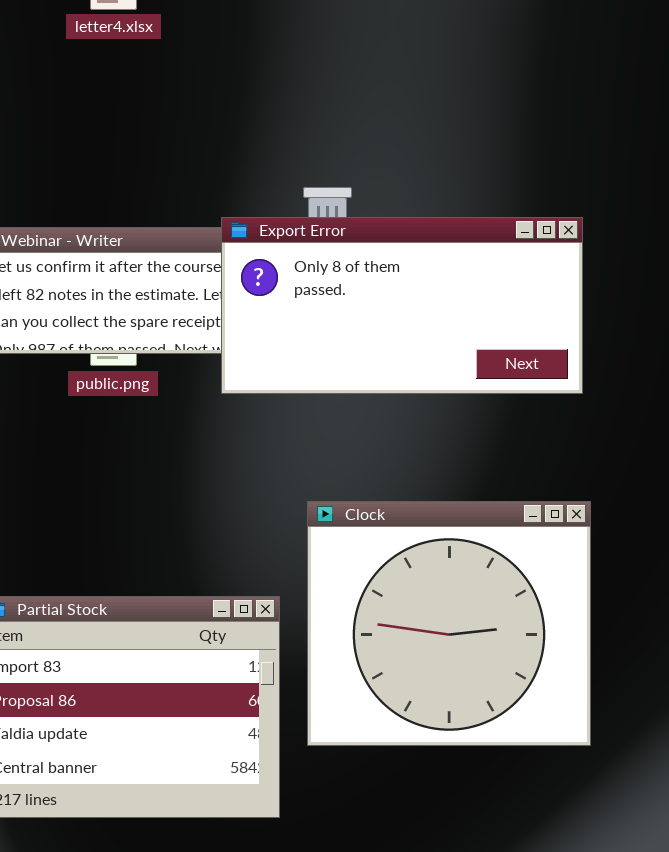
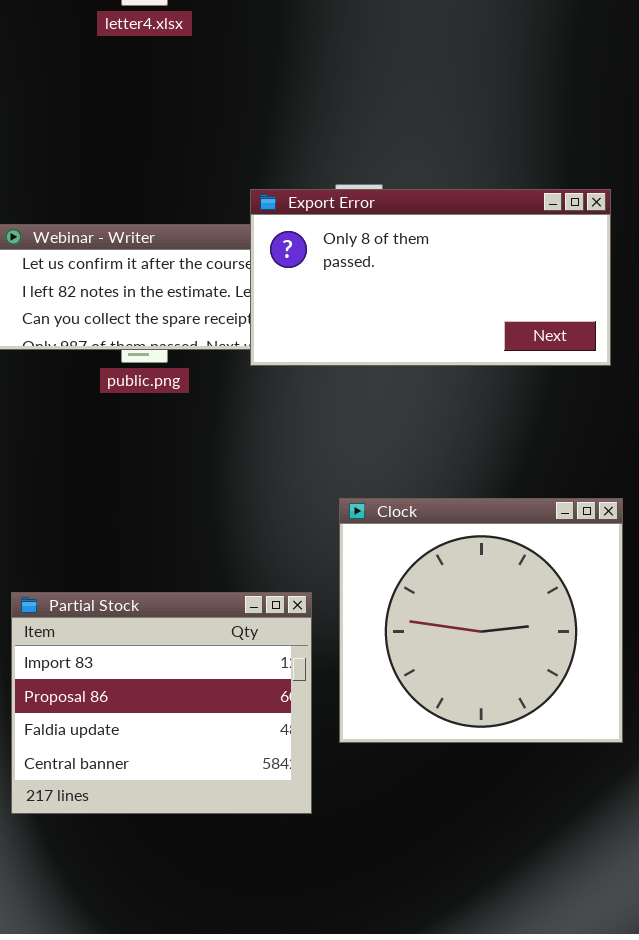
Export Error: [221,217,583,394] -> [250,189,611,366], moved

